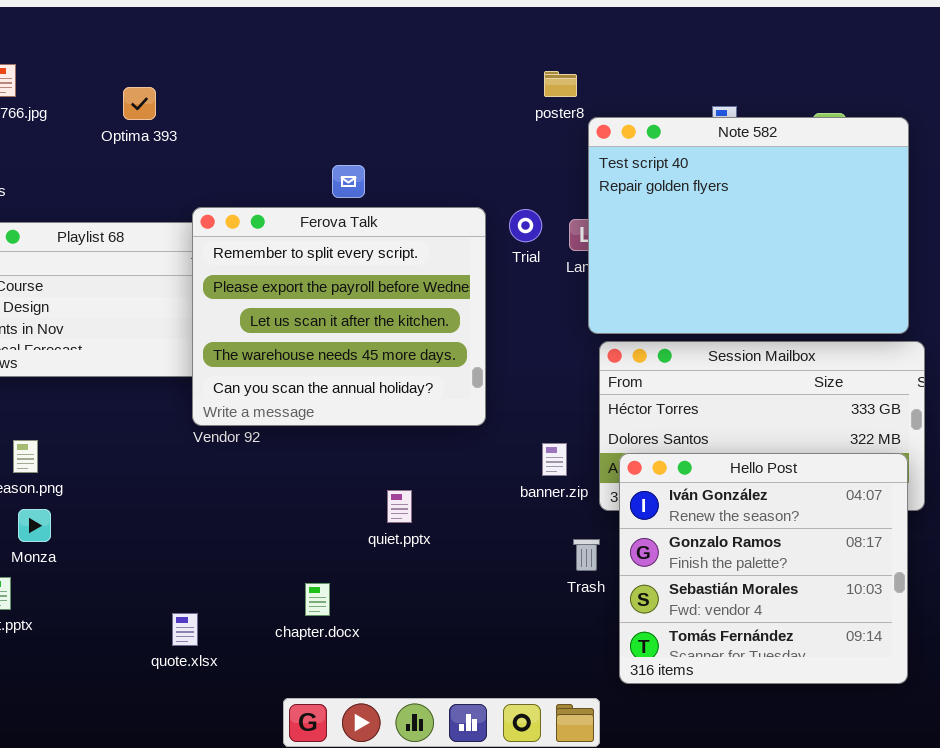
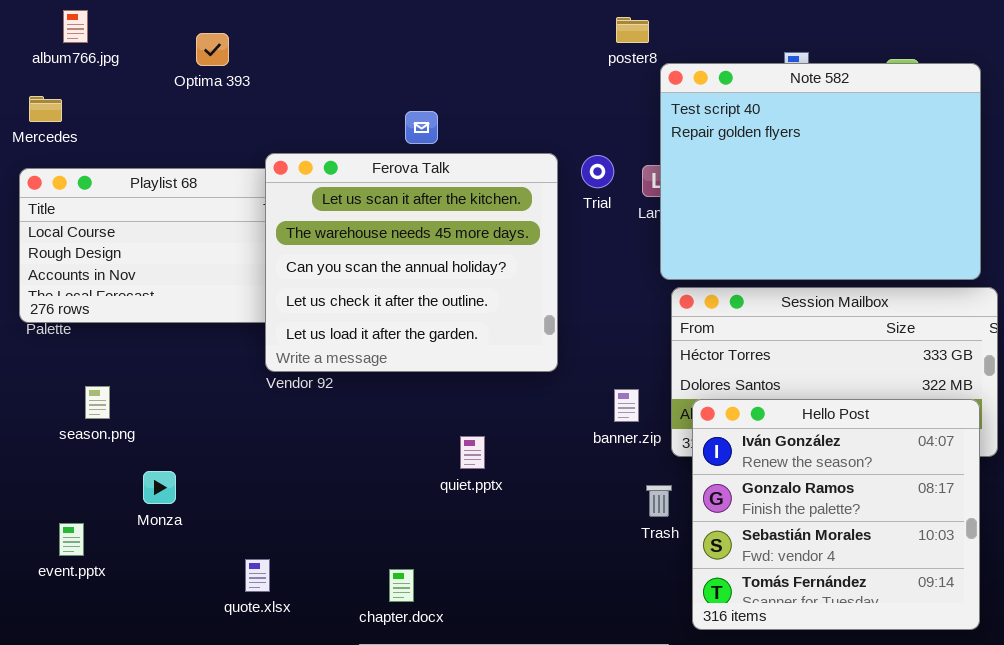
Ferova Talk: [192,207,486,426] -> [265,153,558,372], scrolled down 2 rows
Monza: [18,509,51,542] -> [143,471,176,504], moved
chapter.docx: [305,583,330,616] -> [389,569,414,602], moved

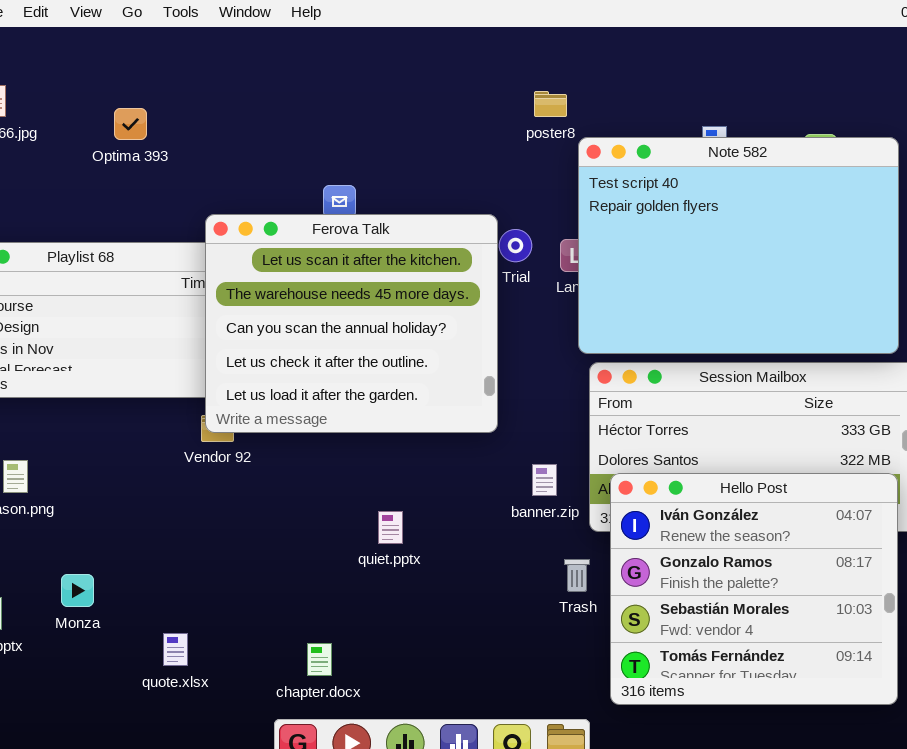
Ferova Talk: [265,153,558,372] -> [205,214,498,433], moved
Monza: [143,471,176,504] -> [61,574,94,607], moved

